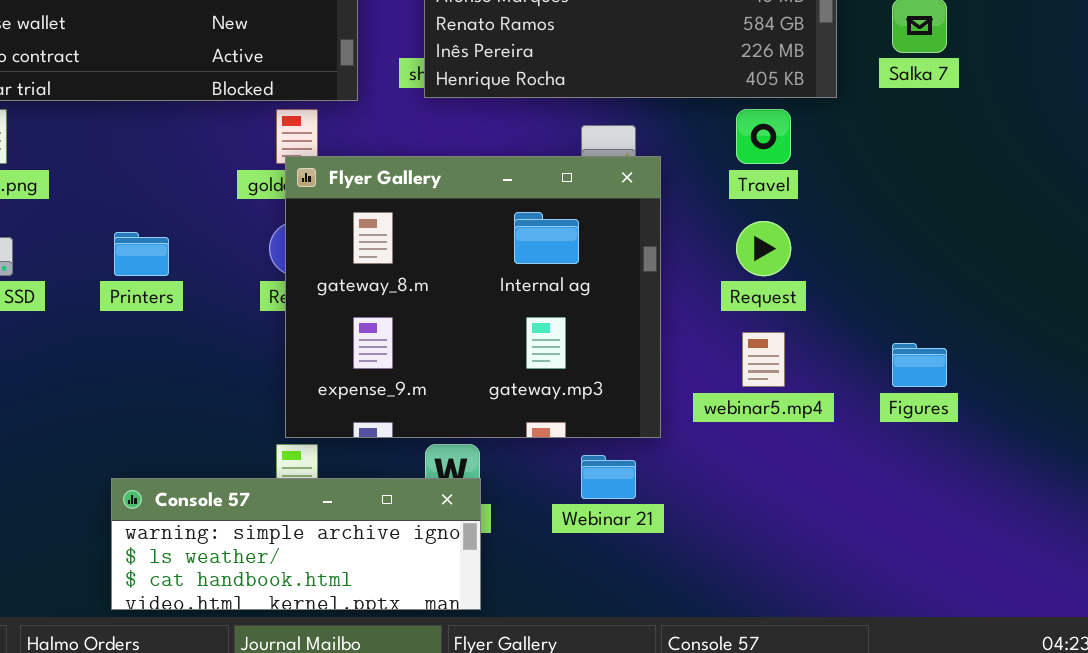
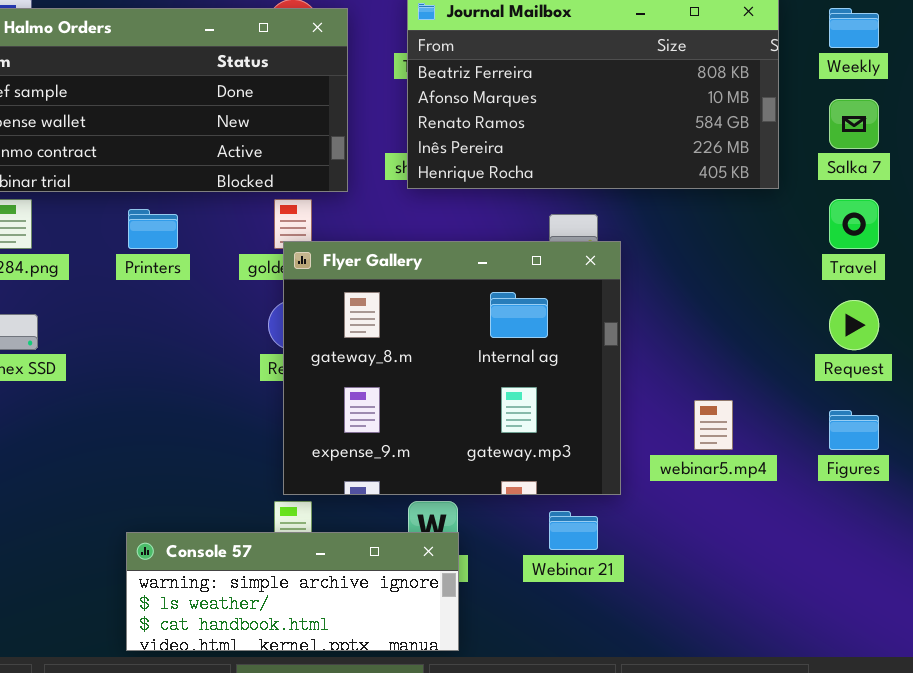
Travel: [736,109,791,164] -> [829,199,879,249], moved
Request: [736,221,791,276] -> [829,300,879,350], moved
Printers: [114,232,169,276] -> [128,209,178,249], moved

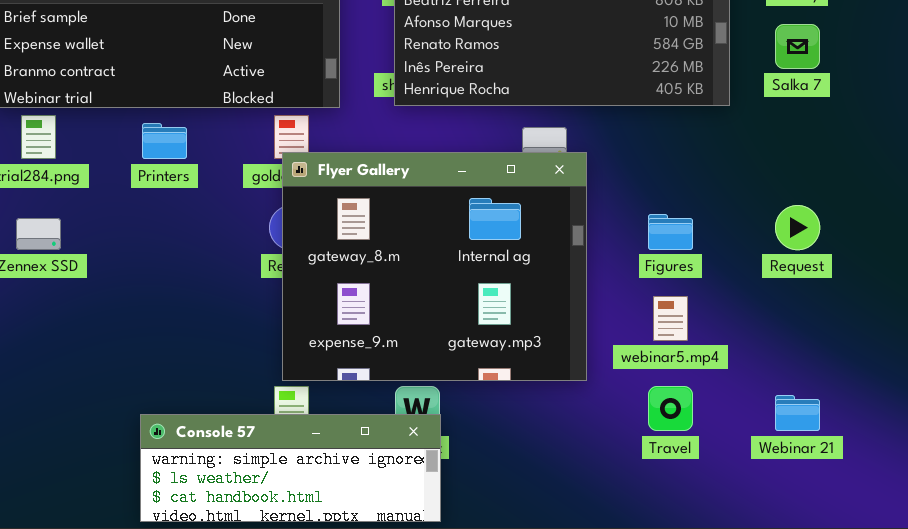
Travel: [829,199,879,249] -> [648,386,693,431], moved
Figures: [829,410,879,450] -> [648,214,693,250], moved
Webinar 21: [549,511,598,550] -> [775,395,820,431], moved

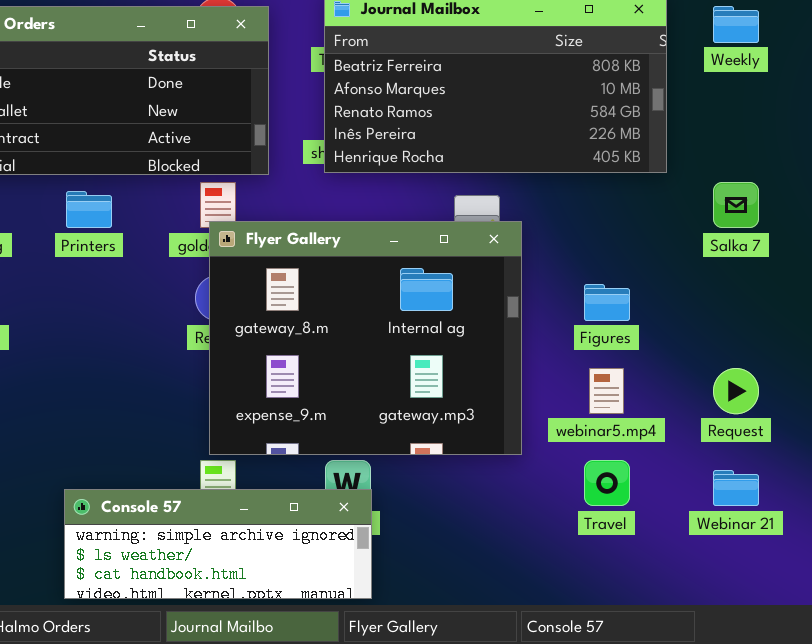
Salka 7: [775,24,820,69] -> [713,182,759,228], moved
Request: [775,205,820,250] -> [713,368,759,414], moved

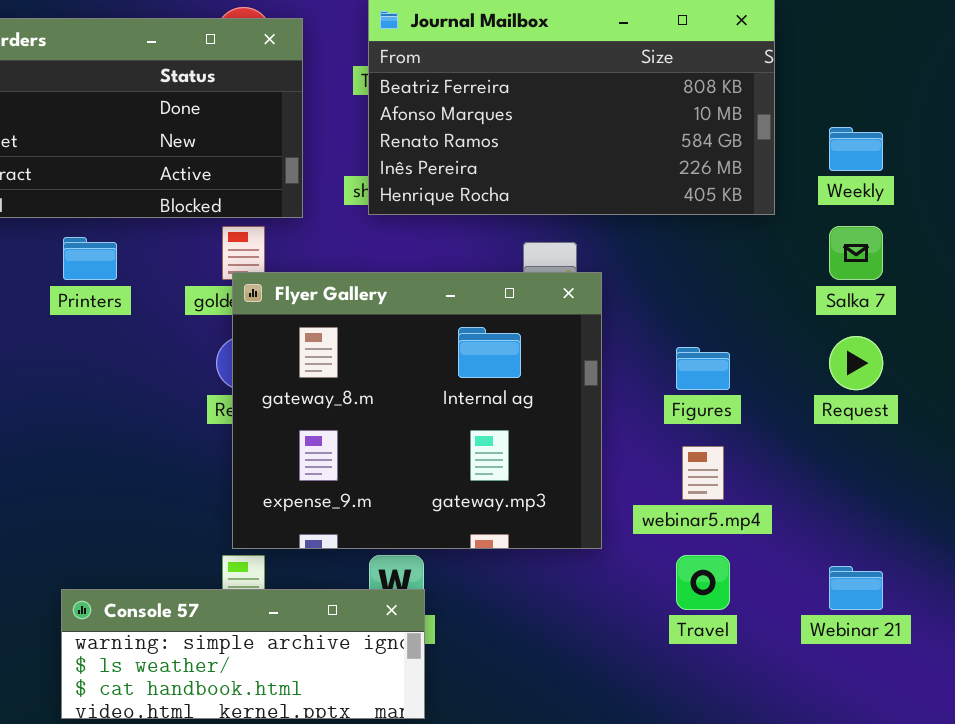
Weekly: [713,6,759,43] -> [829,127,883,171], moved
Request: [713,368,759,414] -> [829,336,883,390], moved

